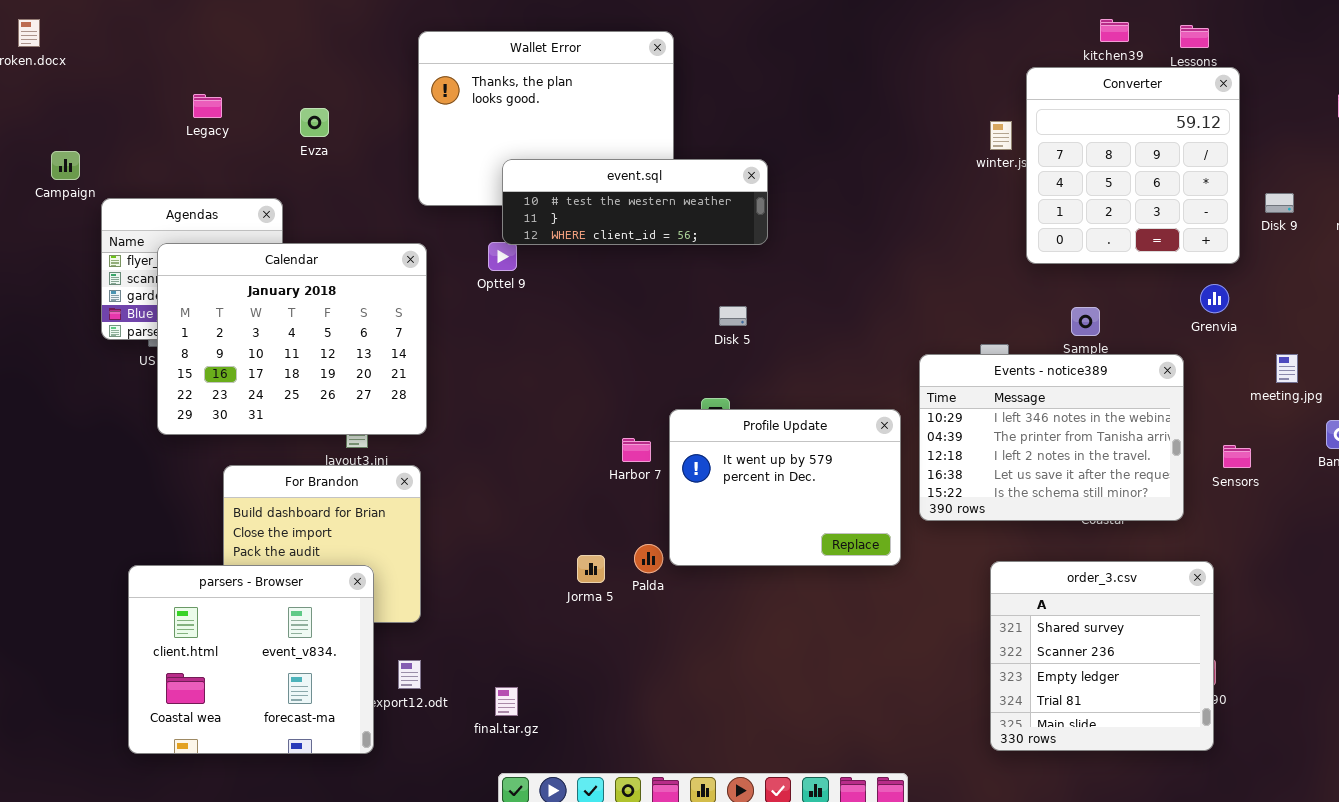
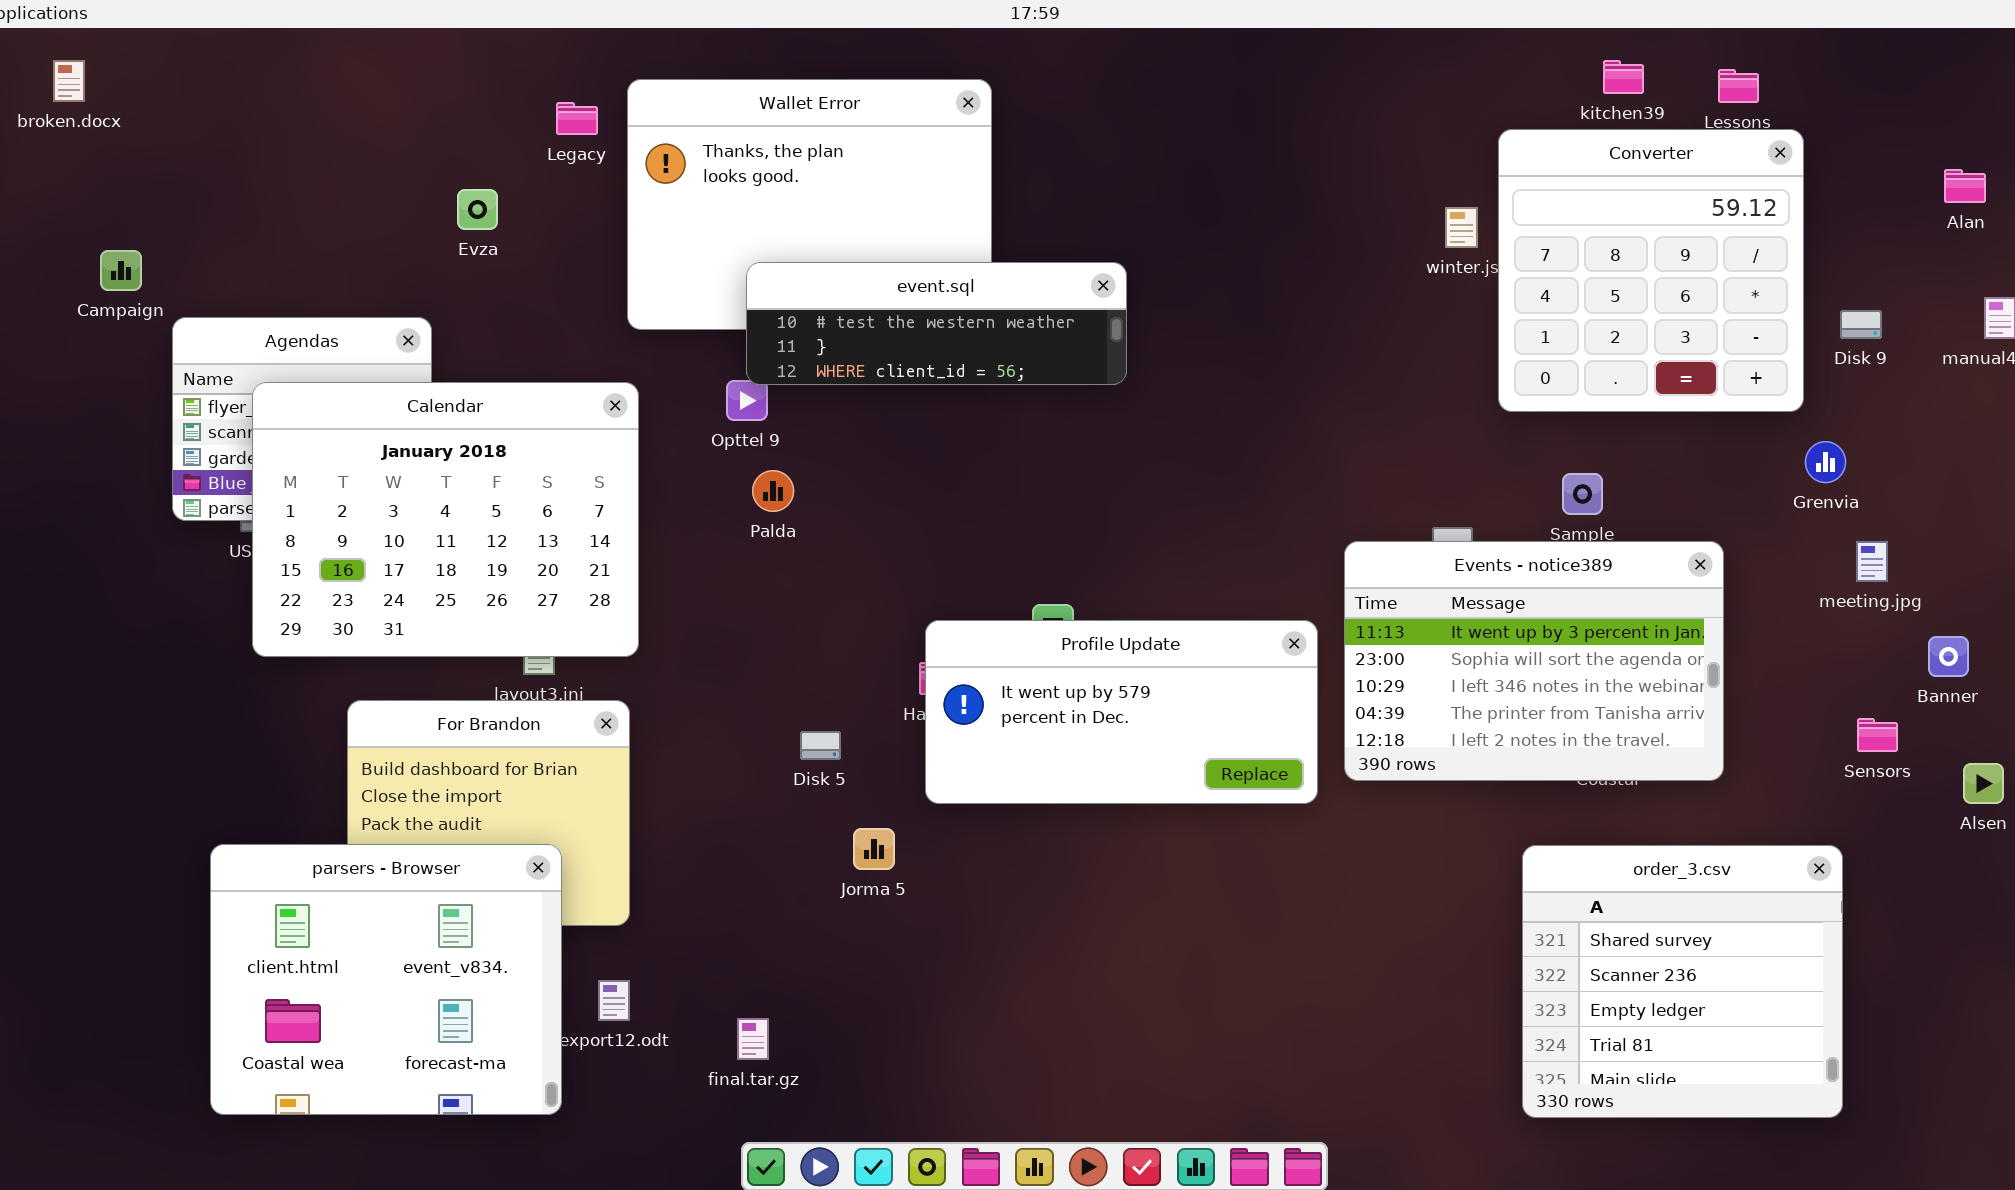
Legacy: [193,94,222,118] -> [556,102,598,135], moved
Grenvia: [1200,284,1229,313] -> [1805,441,1846,483], moved
Disk 5: [719,306,747,326] -> [800,731,841,760], moved
Events - notice389: [919,354,1184,521] -> [1344,541,1724,781], scrolled up 2 rows
Profile Update: [669,409,901,566] -> [925,620,1318,804], resized
Sensors: [1223,445,1251,468] -> [1857,718,1898,752], moved
Palda: [634,544,663,573] -> [752,470,794,512], moved
order_3.csv: [990,561,1214,751] -> [1522,845,1843,1118], moved

